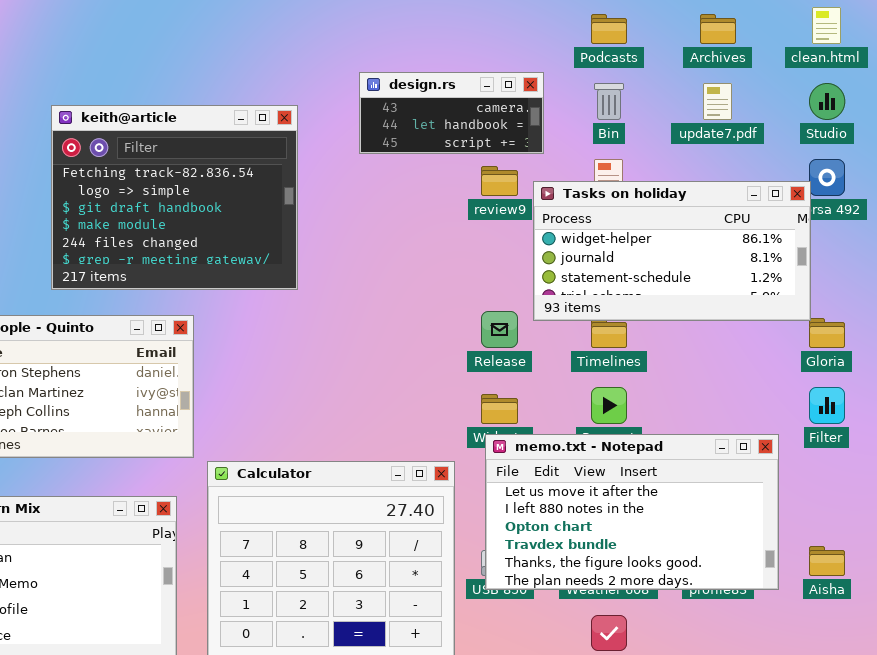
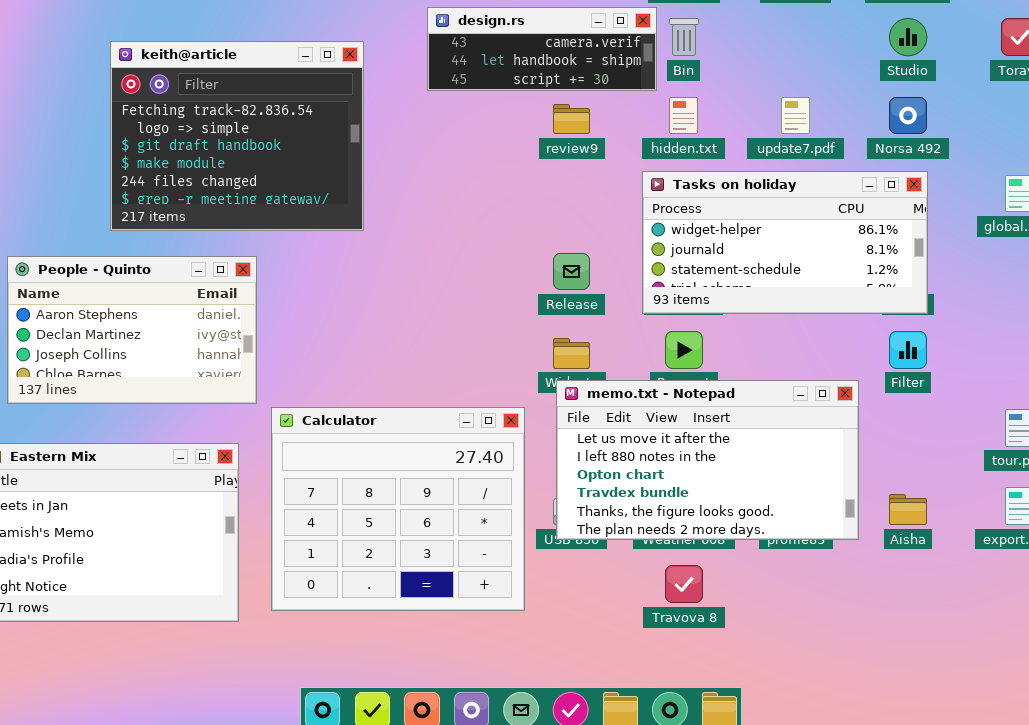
design.rs: [359,72,544,154] -> [427,7,657,91], resized
update7.pdf: [703,83,732,120] -> [781,97,810,134], moved
Tasks on holiday: [533,181,811,321] -> [642,171,928,314], moved

